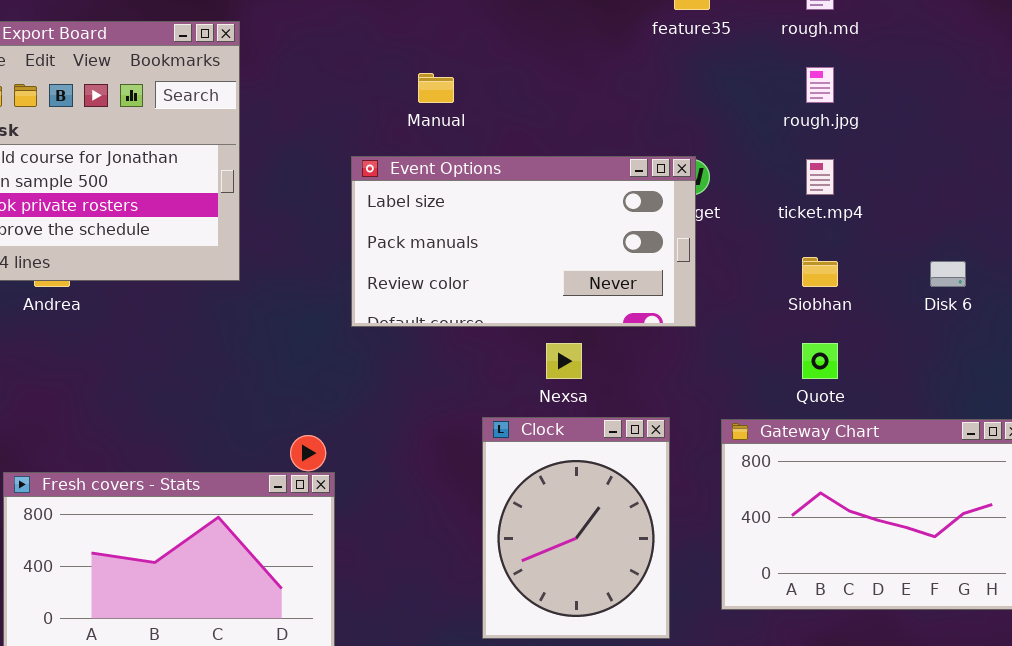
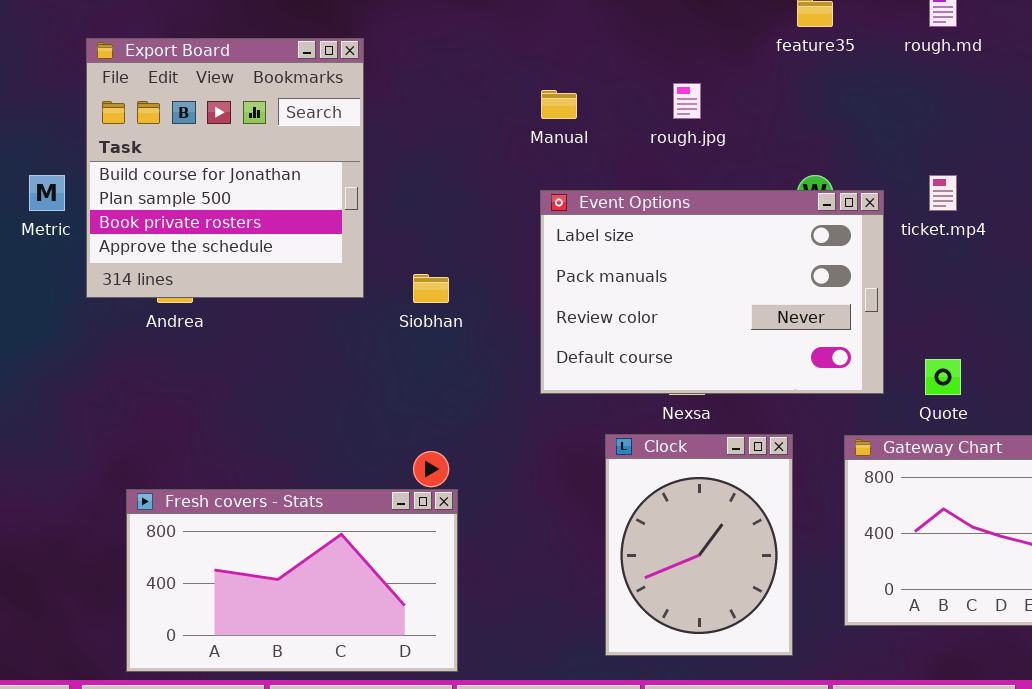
rough.jpg: [806,67,834,103] -> [673,83,701,119], moved
Event Options: [351,156,696,327] -> [540,190,884,394], moved, resized
Siobhan: [802,257,838,287] -> [413,274,449,303], moved

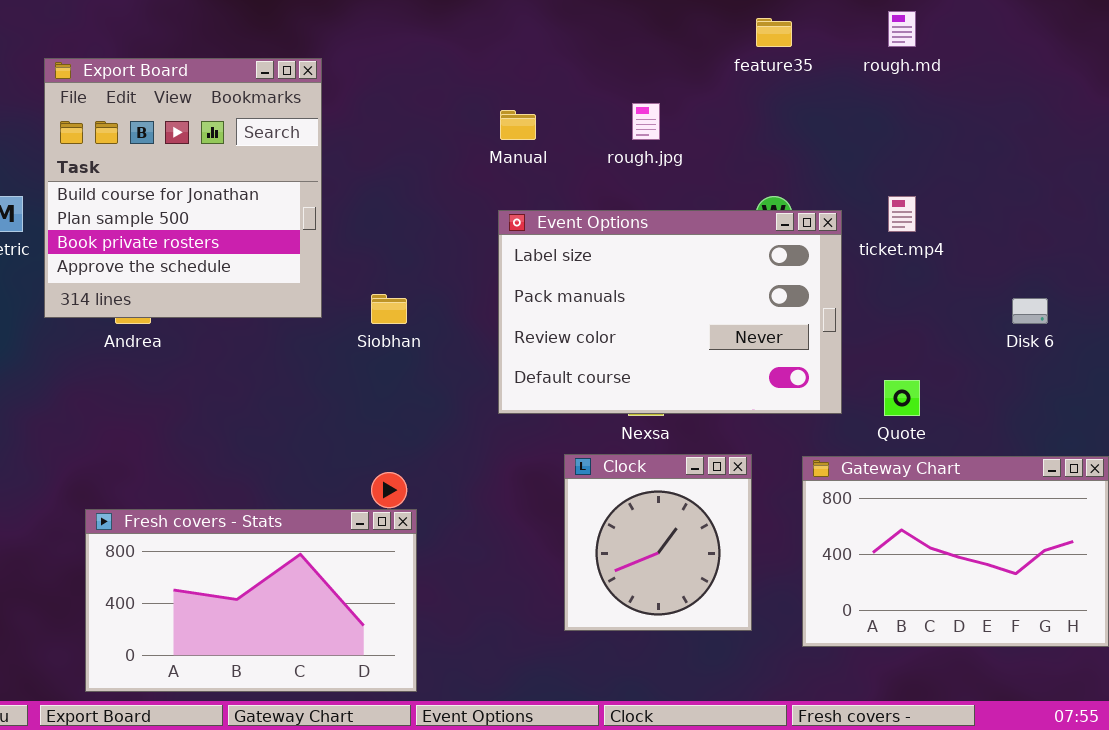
Clock: [605,434,793,656] -> [564,454,752,631], resized

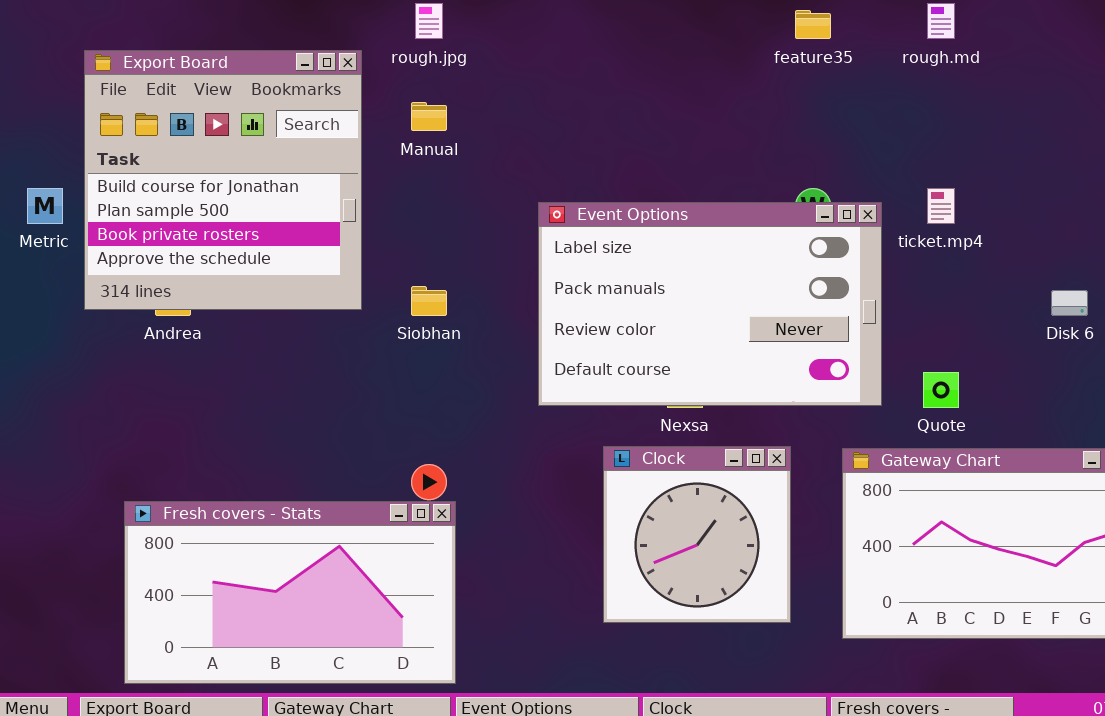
rough.jpg: [632,103,660,140] -> [415,3,443,39], moved
Manual: [500,110,536,140] -> [411,102,447,131], moved

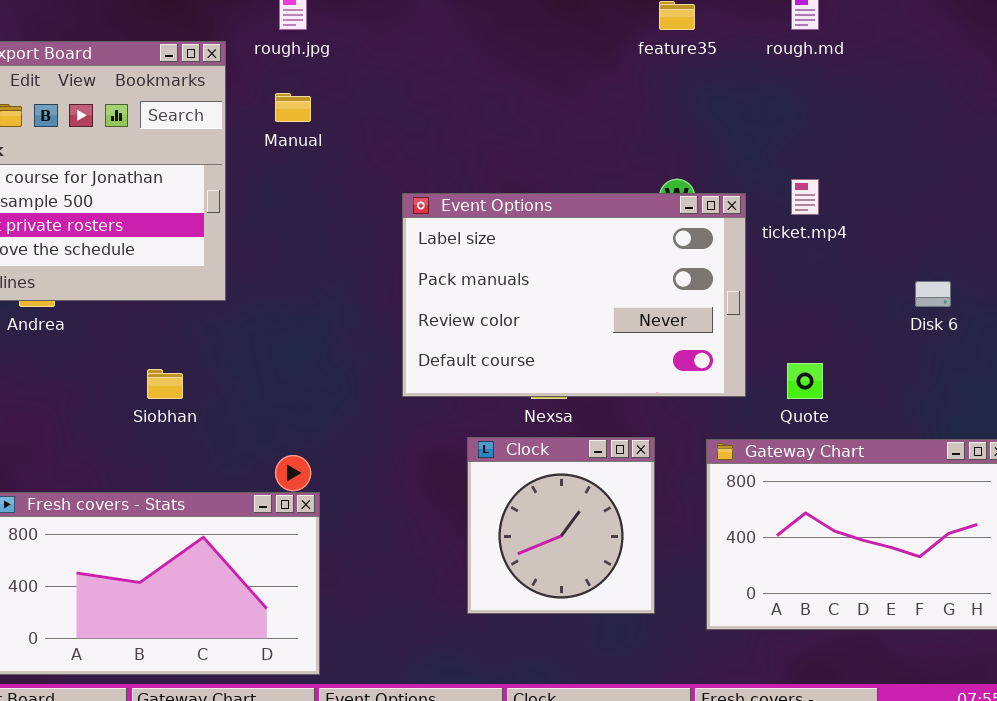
Siobhan: [411,286,447,316] -> [147,369,183,399], moved

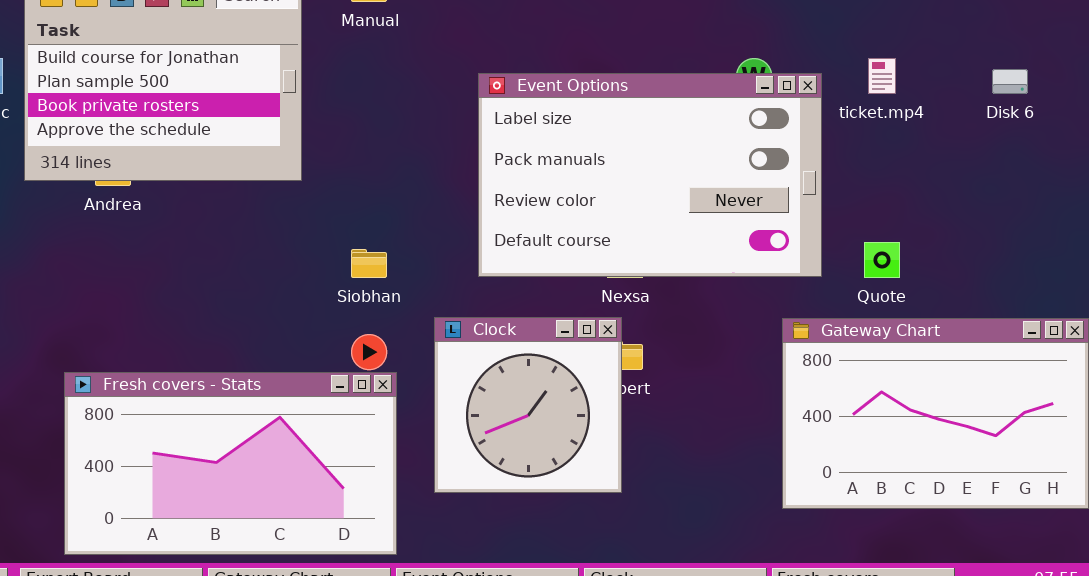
Disk 6: [915,281,951,307] -> [992,69,1028,94], moved
Siobhan: [147,369,183,399] -> [351,249,387,278], moved
Clock: [467,437,655,614] -> [434,317,622,493], moved

